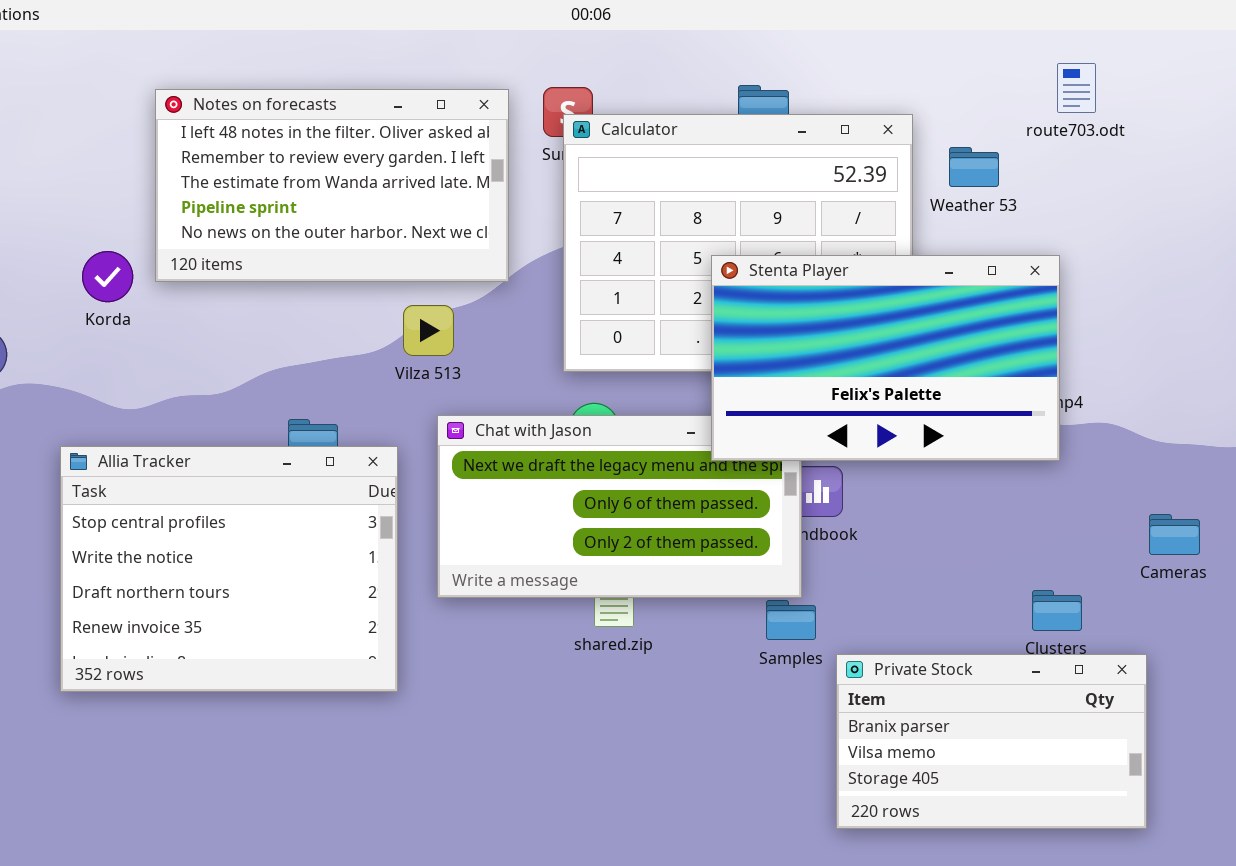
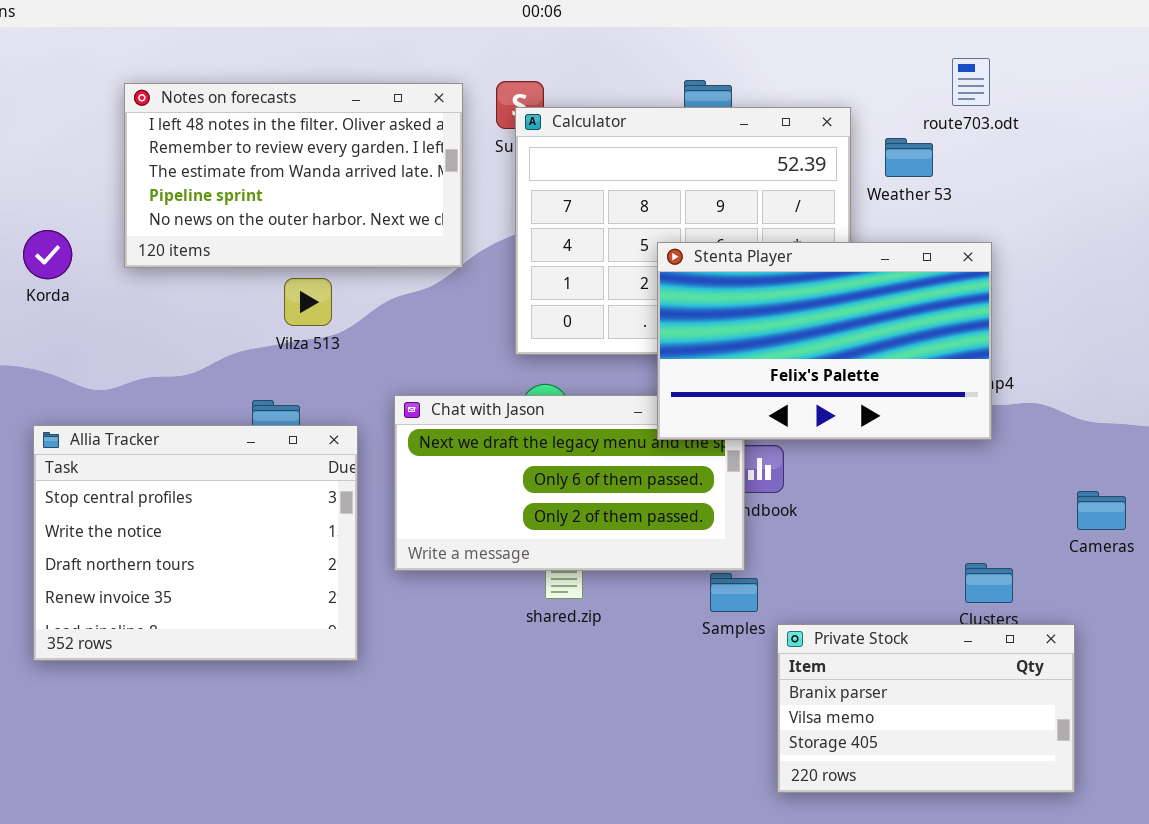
route703.odt: [1057,63,1096,113] -> [952,58,990,106], moved
Korda: [82,251,133,302] -> [23,230,72,279], moved
Vilza 513: [403,305,454,356] -> [284,278,332,326], moved

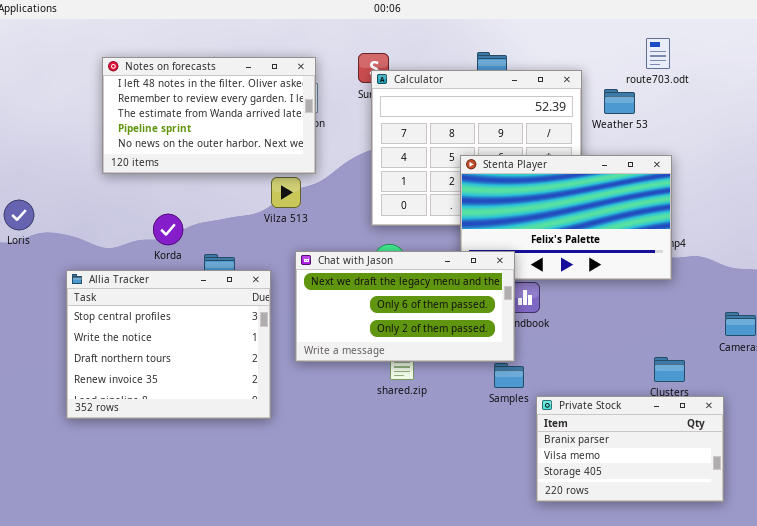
Notes on forecasts: [124,83,463,268] -> [102,57,316,174], moved
Korda: [23,230,72,279] -> [153,214,183,245], moved
Vilza 513: [284,278,332,326] -> [271,177,301,208], moved
Chat with Jason: [394,395,745,571] -> [295,251,515,362], raised

